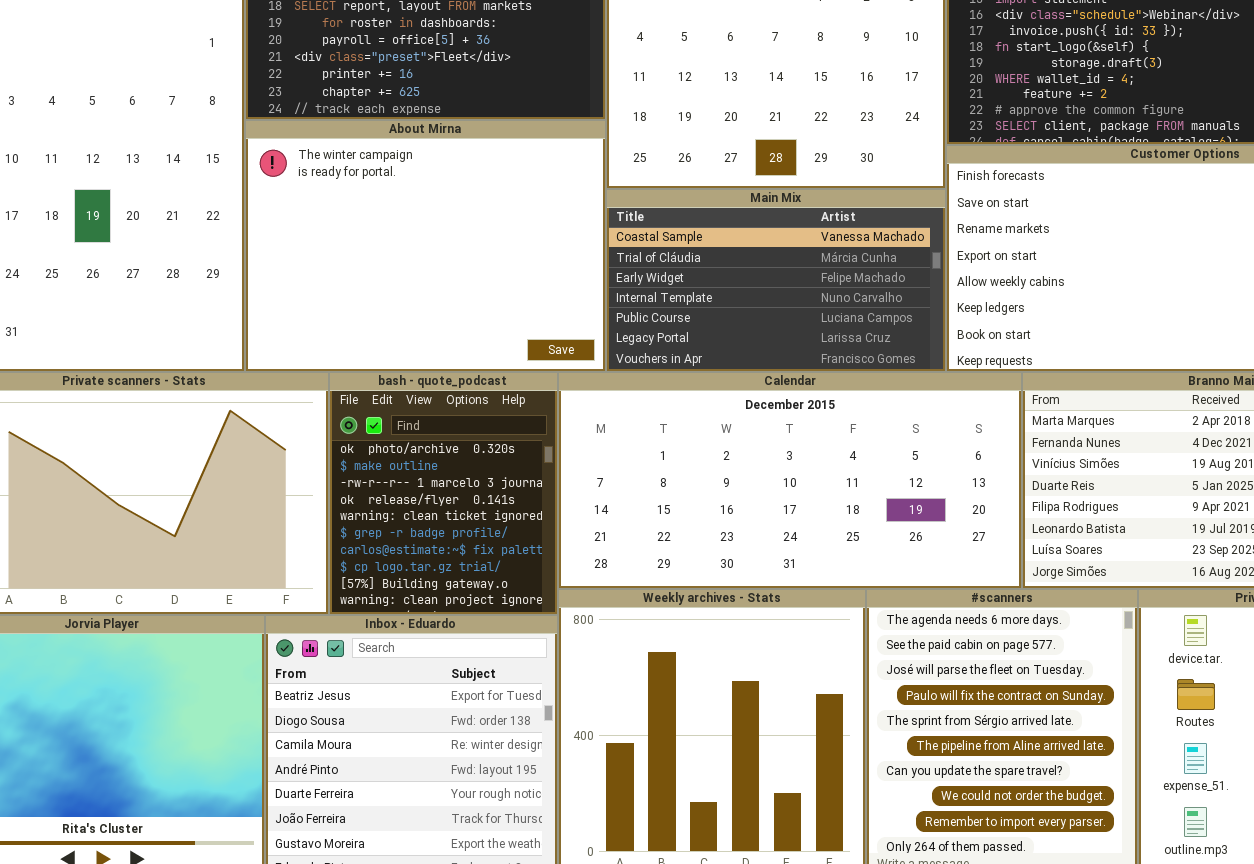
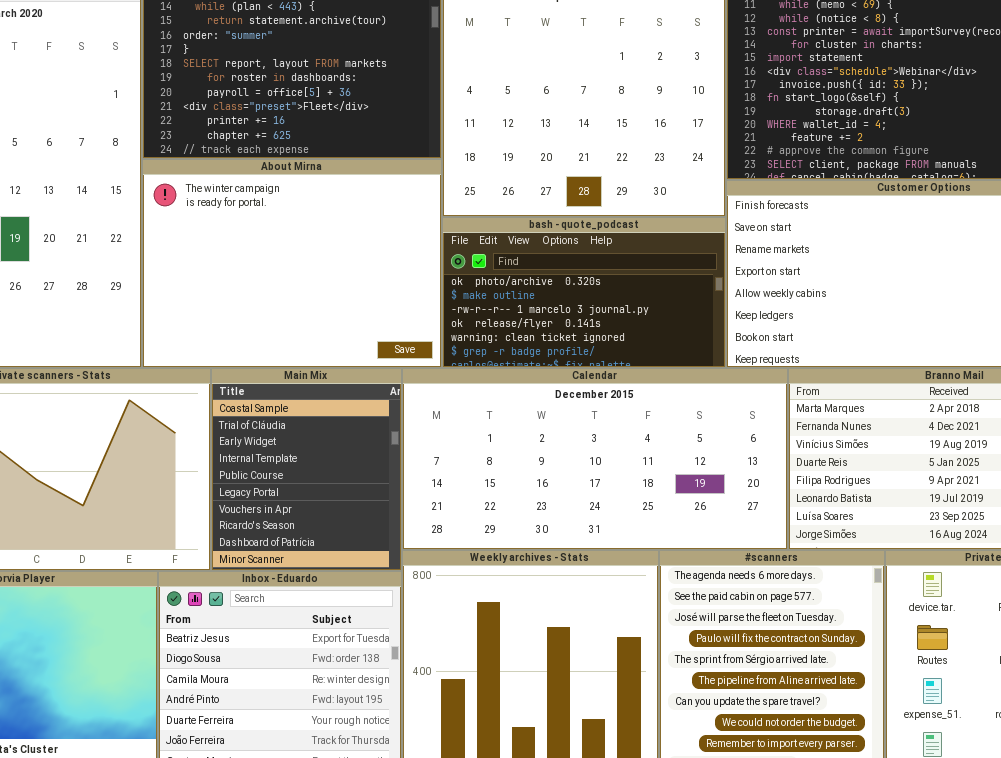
Main Mix: [606,189,946,372] -> [211,368,402,571], moved, resized
bash - quote_podcast: [329,372,558,615] -> [442,217,726,368], moved, resized

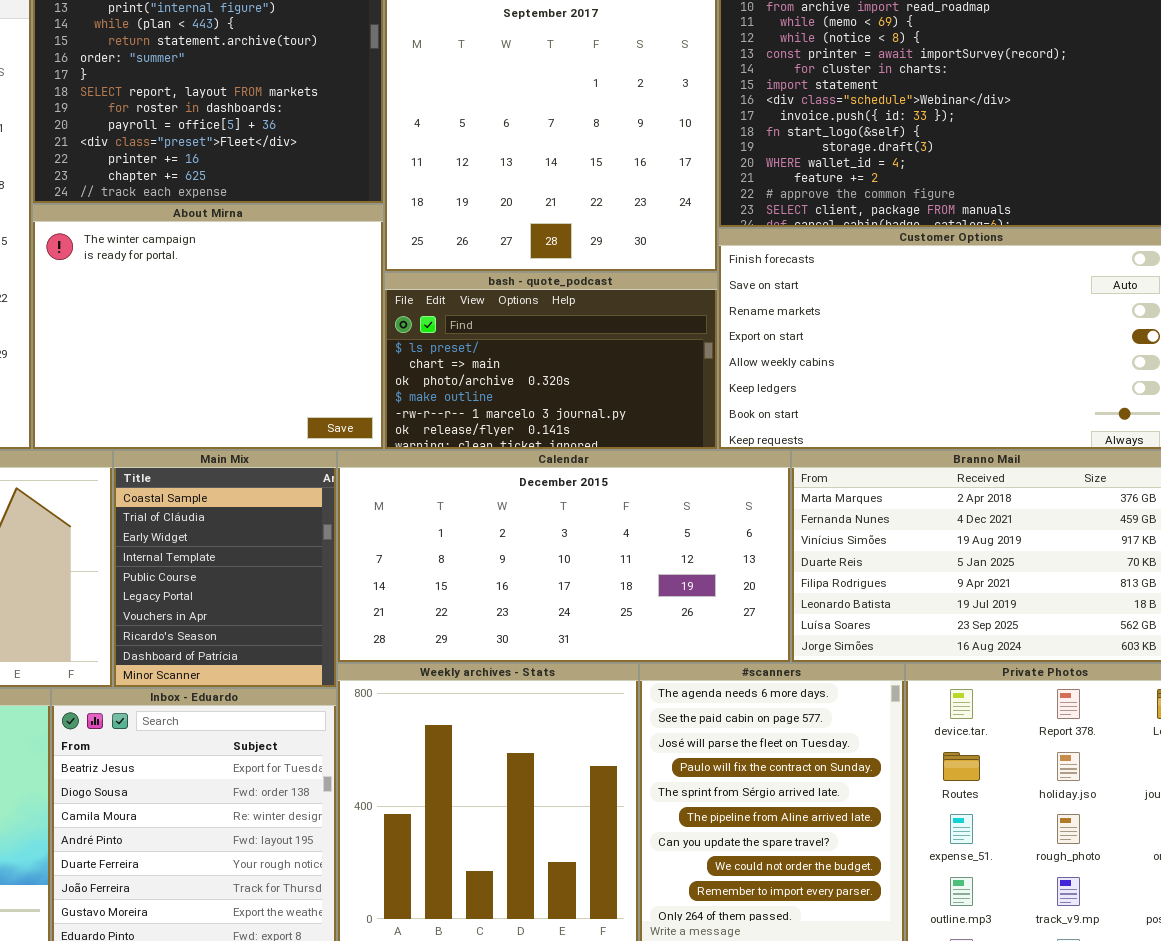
bash - quote_podcast: [442,217,726,368] -> [384,272,718,450], scrolled up 2 rows

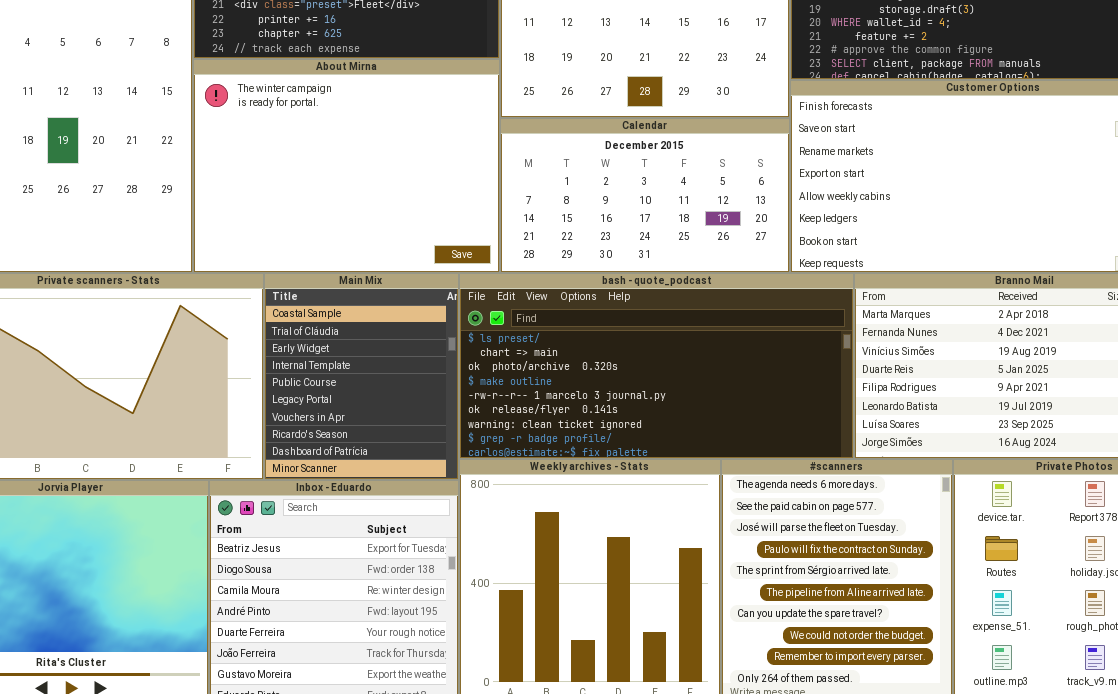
bash - quote_podcast: [384,272,718,450] -> [459,273,854,459], moved, resized
Calendar: [337,450,791,663] -> [500,118,790,273], moved, resized

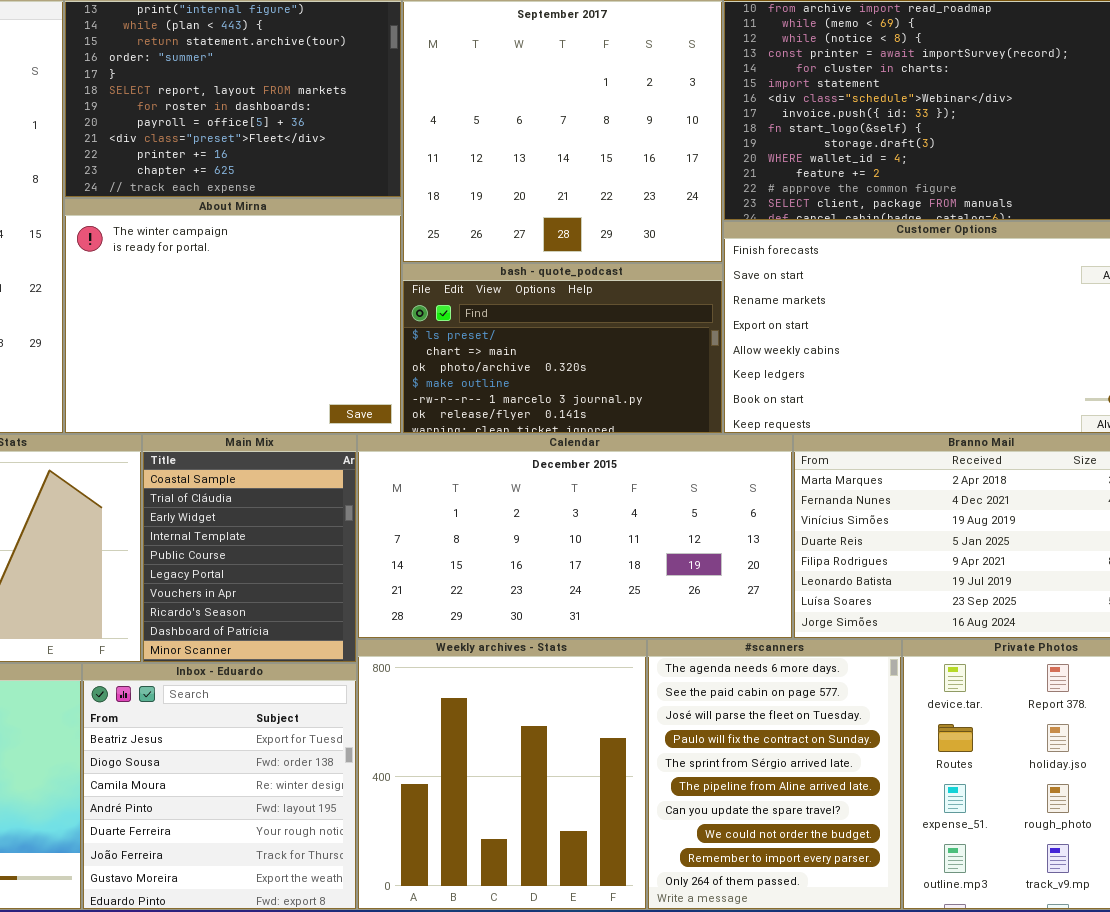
Calendar: [500,118,790,273] -> [357,434,793,639], moved, resized
bash - quote_podcast: [459,273,854,459] -> [402,263,723,434], moved, resized

